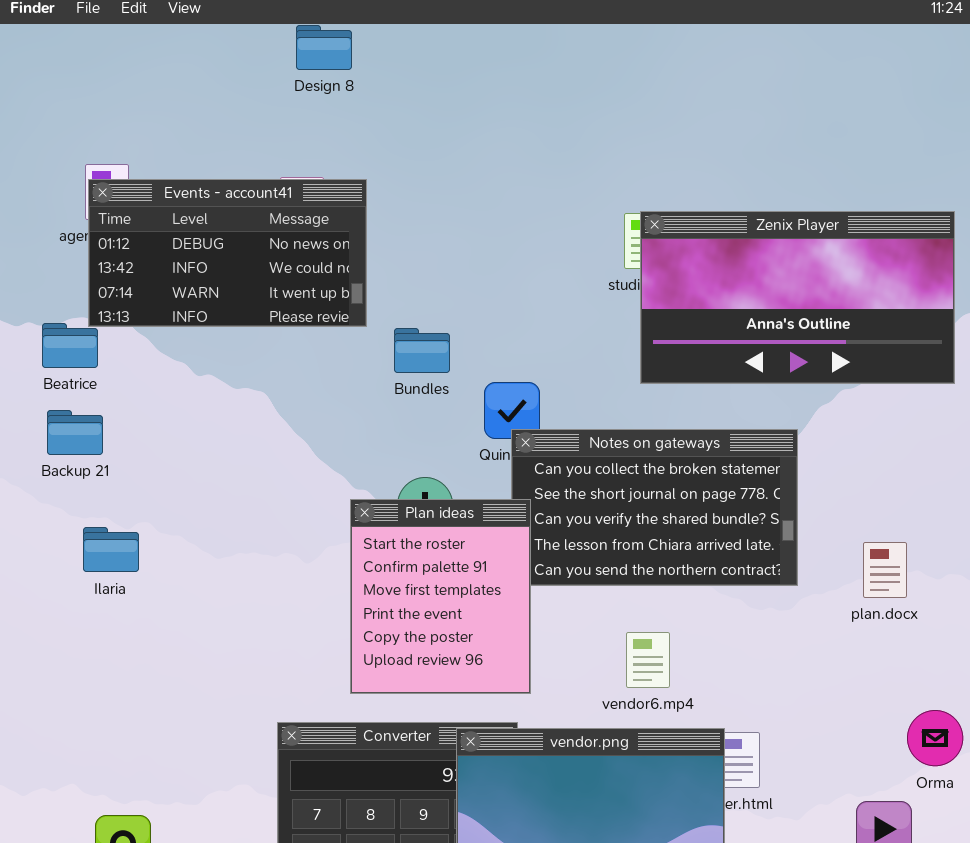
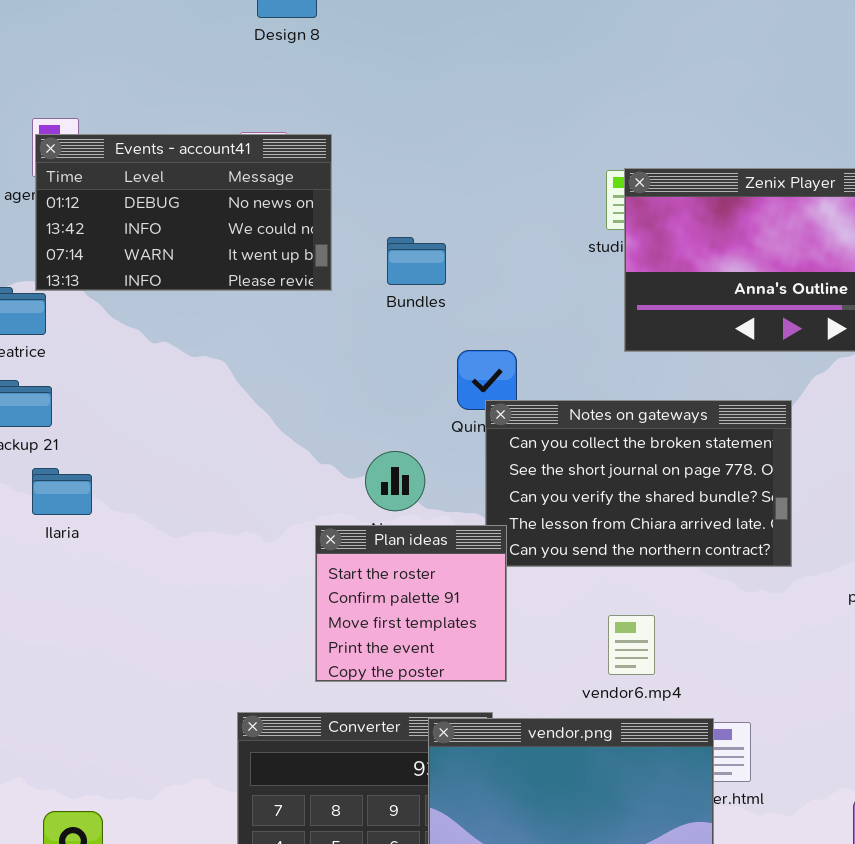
Bundles: [394,328,450,373] -> [387,237,446,285], moved
Plan ideas: [350,499,531,694] -> [315,525,507,682], resized
Ilaria: [83,527,139,572] -> [32,468,92,515], moved

